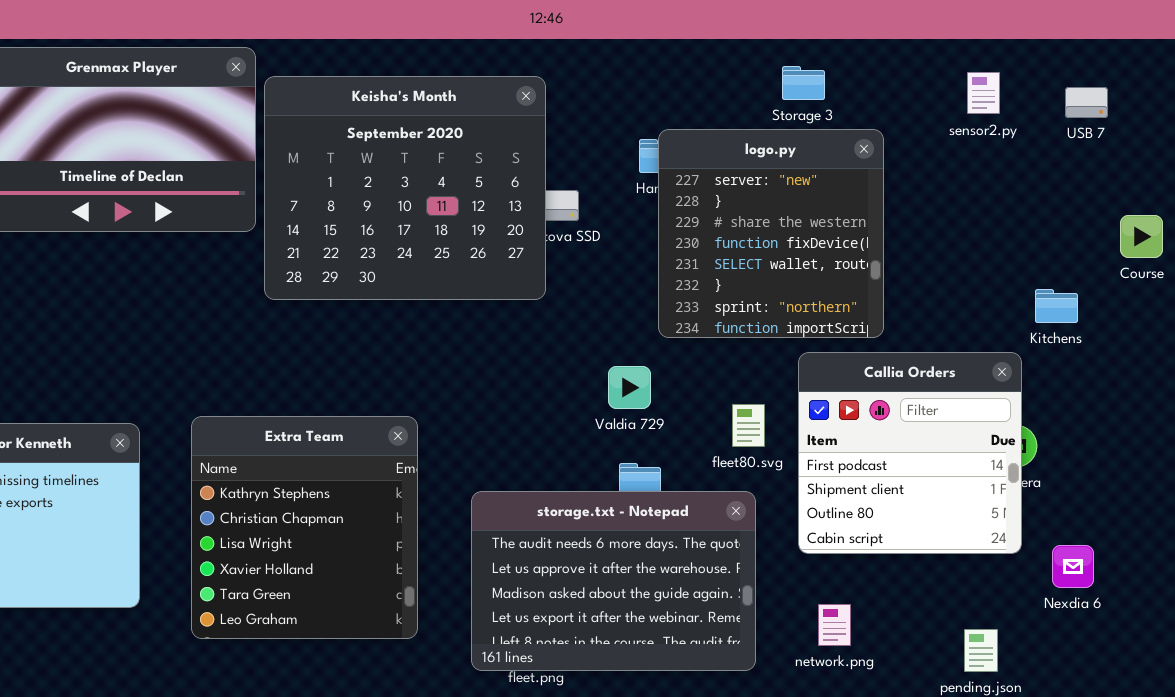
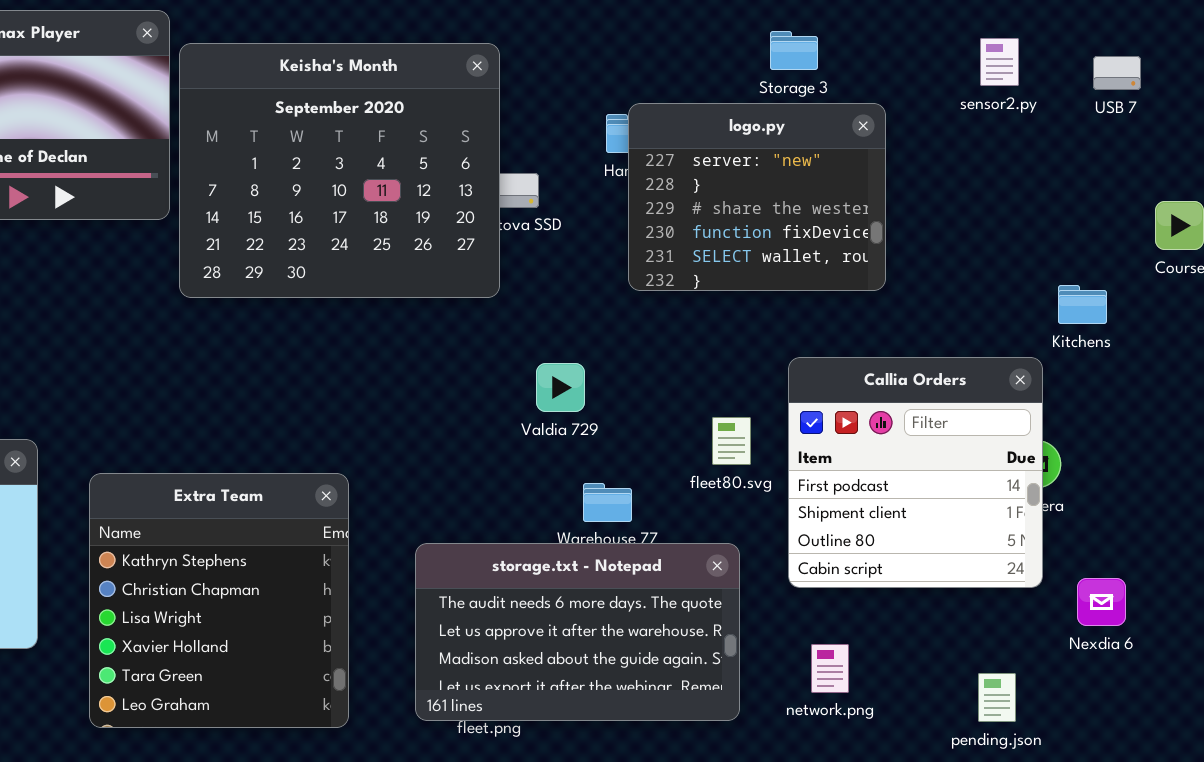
logo.py: [658,129,884,338] -> [628,103,886,291], resized
Valdia 729: [608,366,651,409] -> [536,363,585,412], moved
Extra Team: [191,416,418,639] -> [89,473,349,728], moved
storage.txt - Notepad: [471,491,756,671] -> [415,543,740,721], resized

